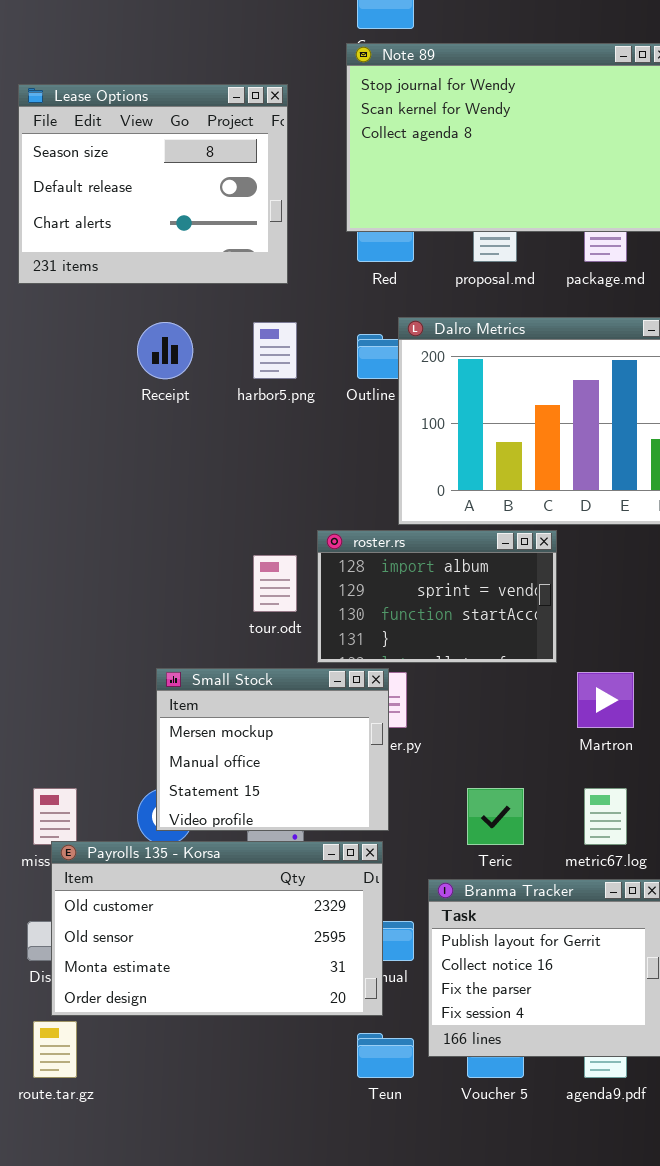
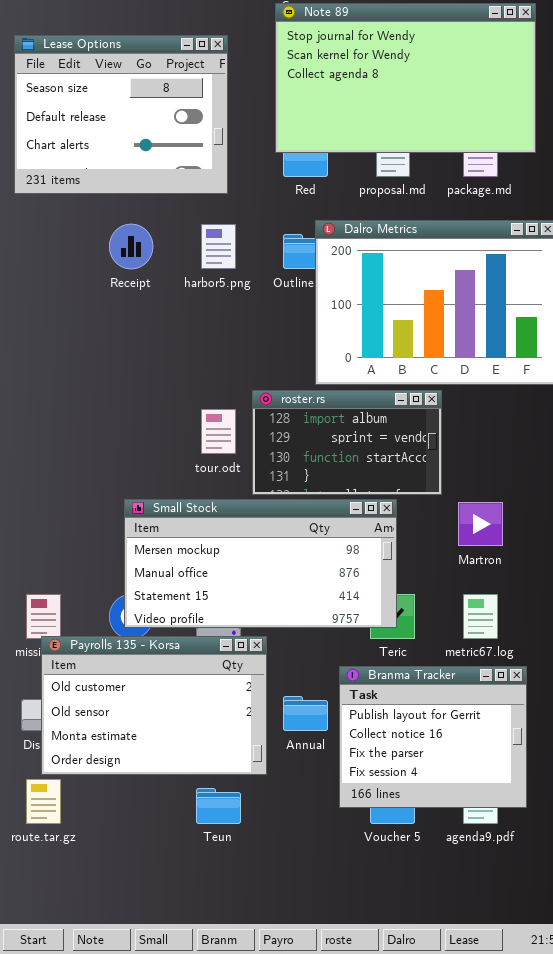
Small Stock: [156,668,389,831] -> [124,499,397,628], resized
Payrolls 135 - Korsa: [51,841,383,1016] -> [41,636,267,775], resized
Teun: [357,1033,414,1078] -> [196,788,241,824], moved

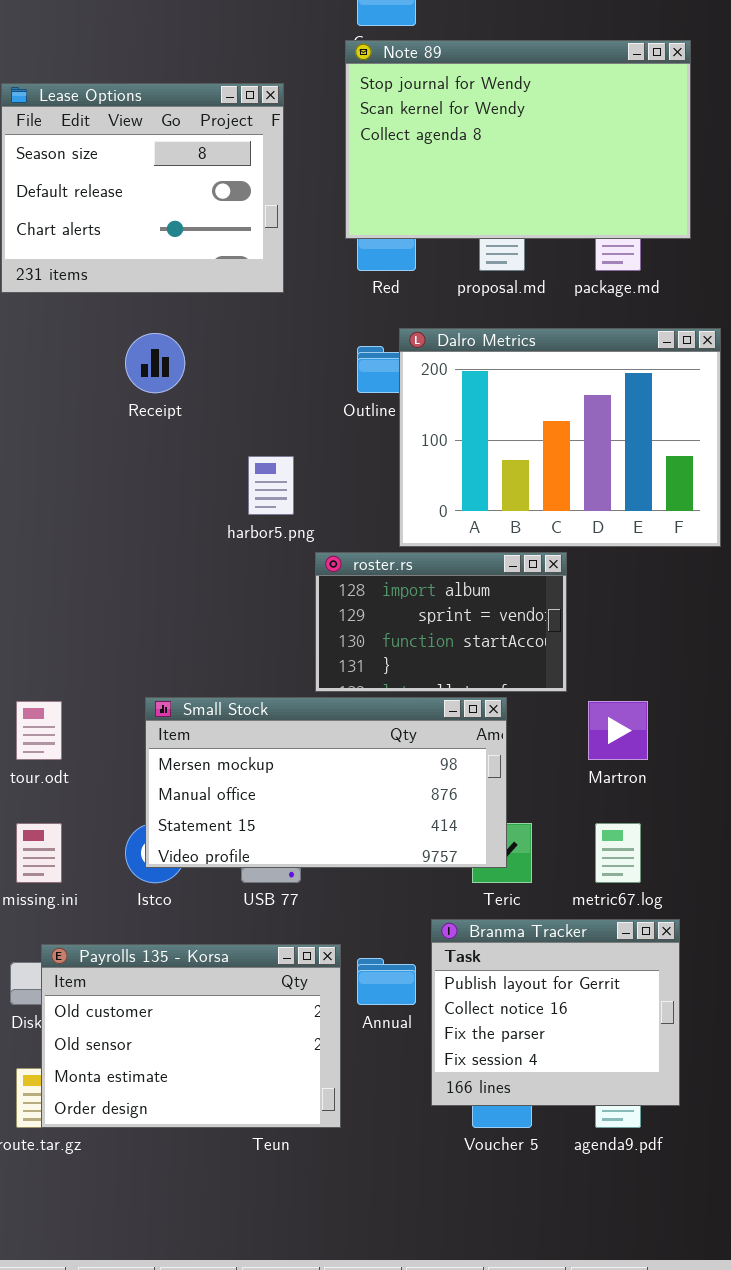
harbor5.png: [201,224,236,269] -> [248,456,294,515], moved
tour.odt: [201,409,236,454] -> [16,701,62,760], moved
Payrolls 135 - Korsa: [41,636,267,775] -> [41,944,341,1128], moved

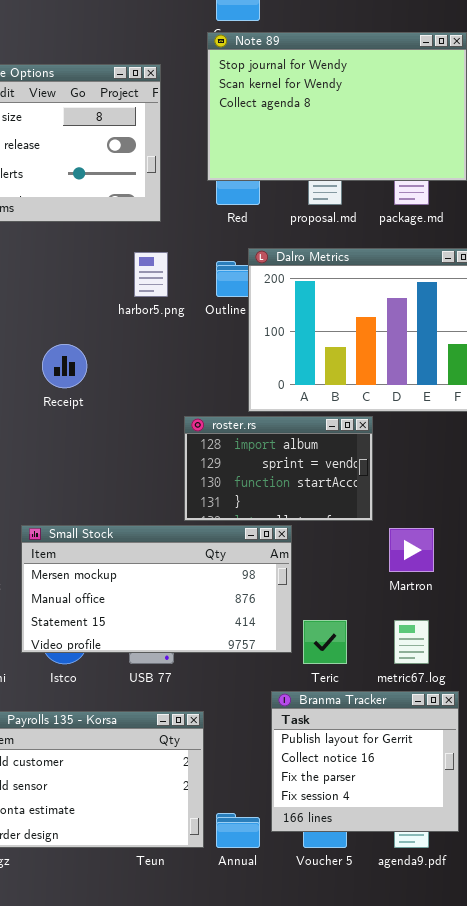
Receipt: [125,333,185,393] -> [42,344,87,388], moved
harbor5.png: [248,456,294,515] -> [134,252,168,297], moved
Small Stock: [145,697,507,868] -> [21,525,292,653], moved
Annual: [357,958,416,1005] -> [216,813,260,848], moved

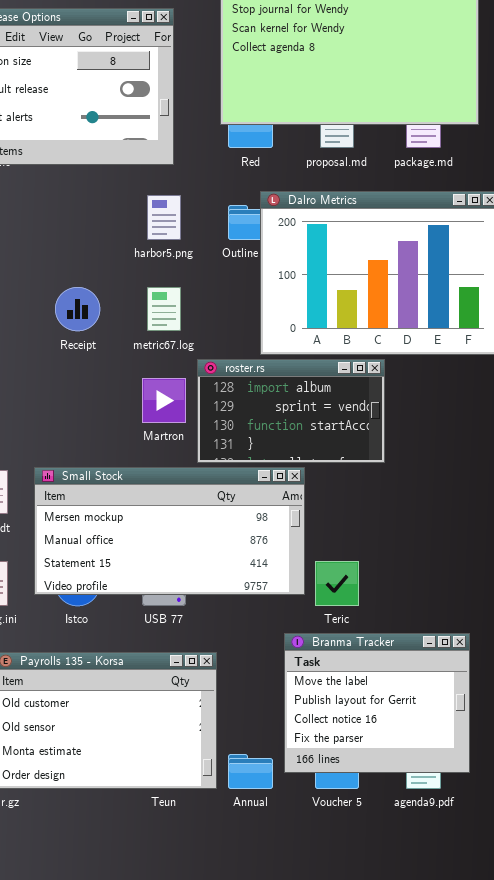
Martron: [389,528,434,572] -> [142,378,186,423], moved
metric67.log: [394,620,429,664] -> [147,287,181,331], moved
Branma Tracker: [271,691,459,832] -> [284,633,470,773], scrolled up 1 row

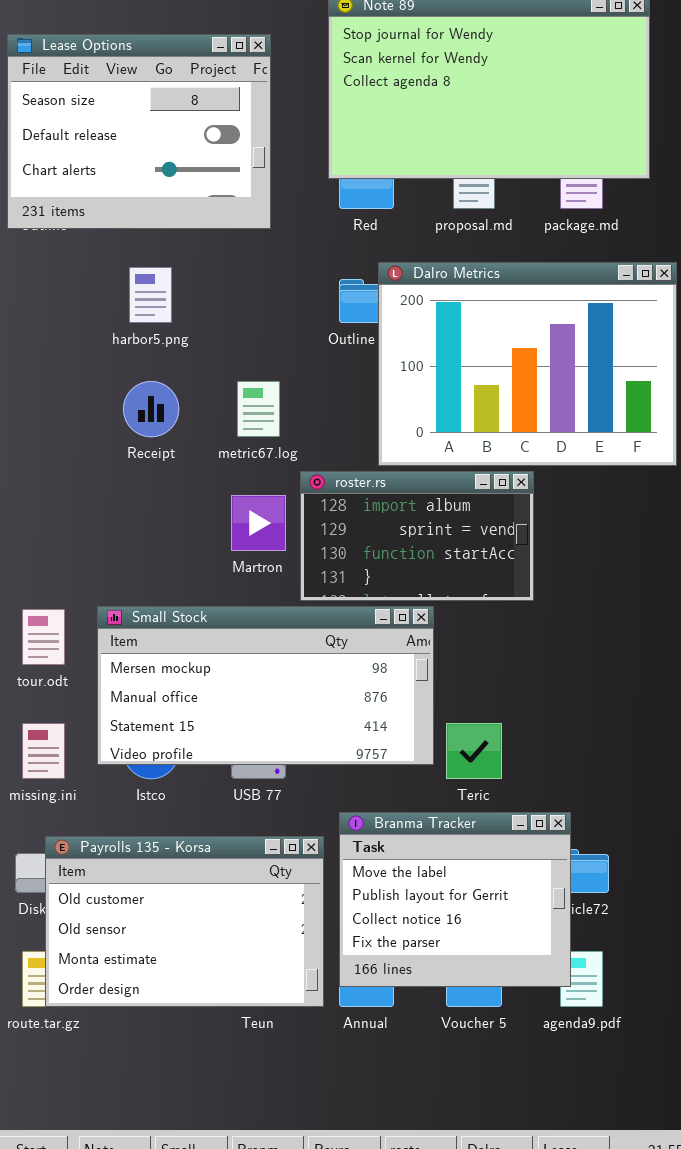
harbor5.png: [147,195,181,240] -> [129,267,172,323], moved
Branma Tracker: [284,633,470,773] -> [339,812,571,987], moved

